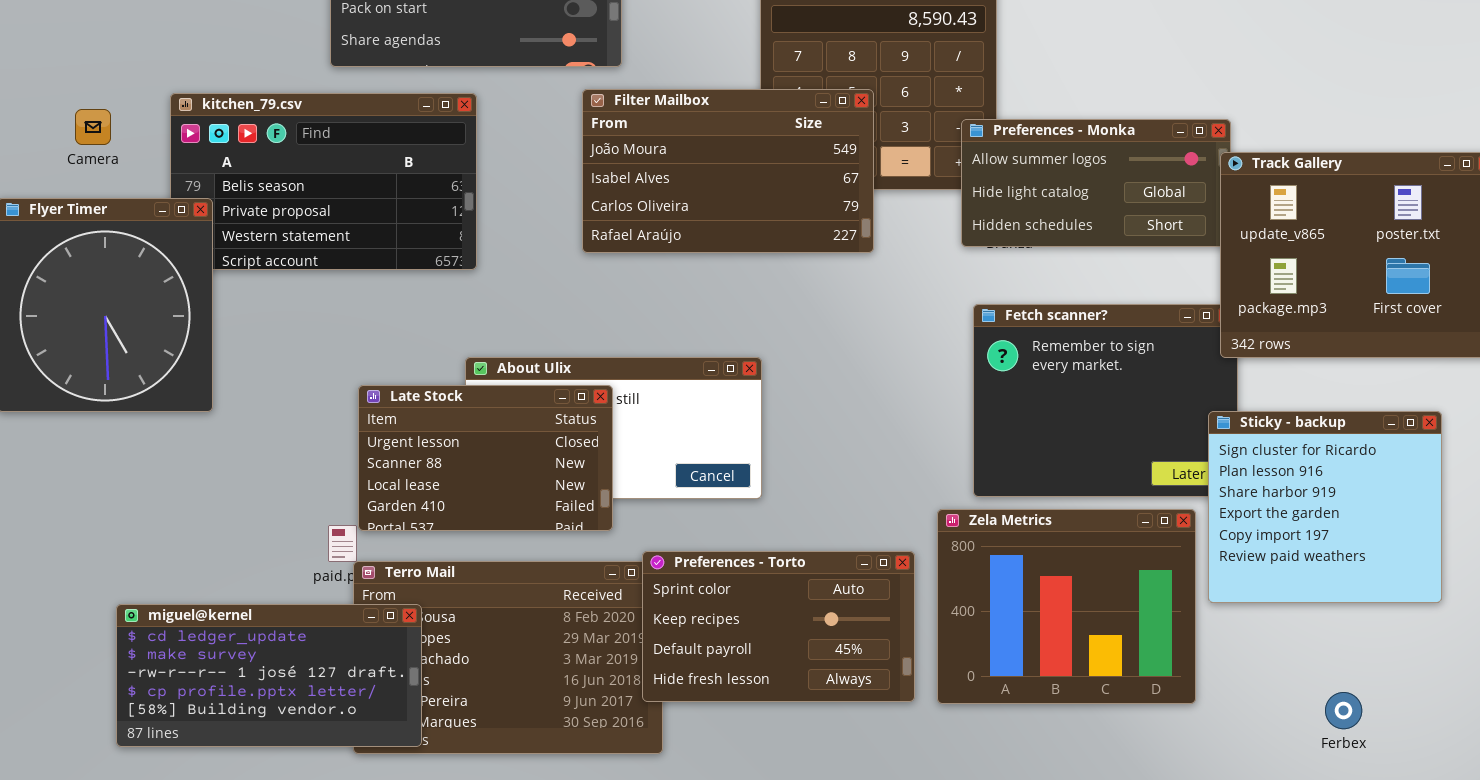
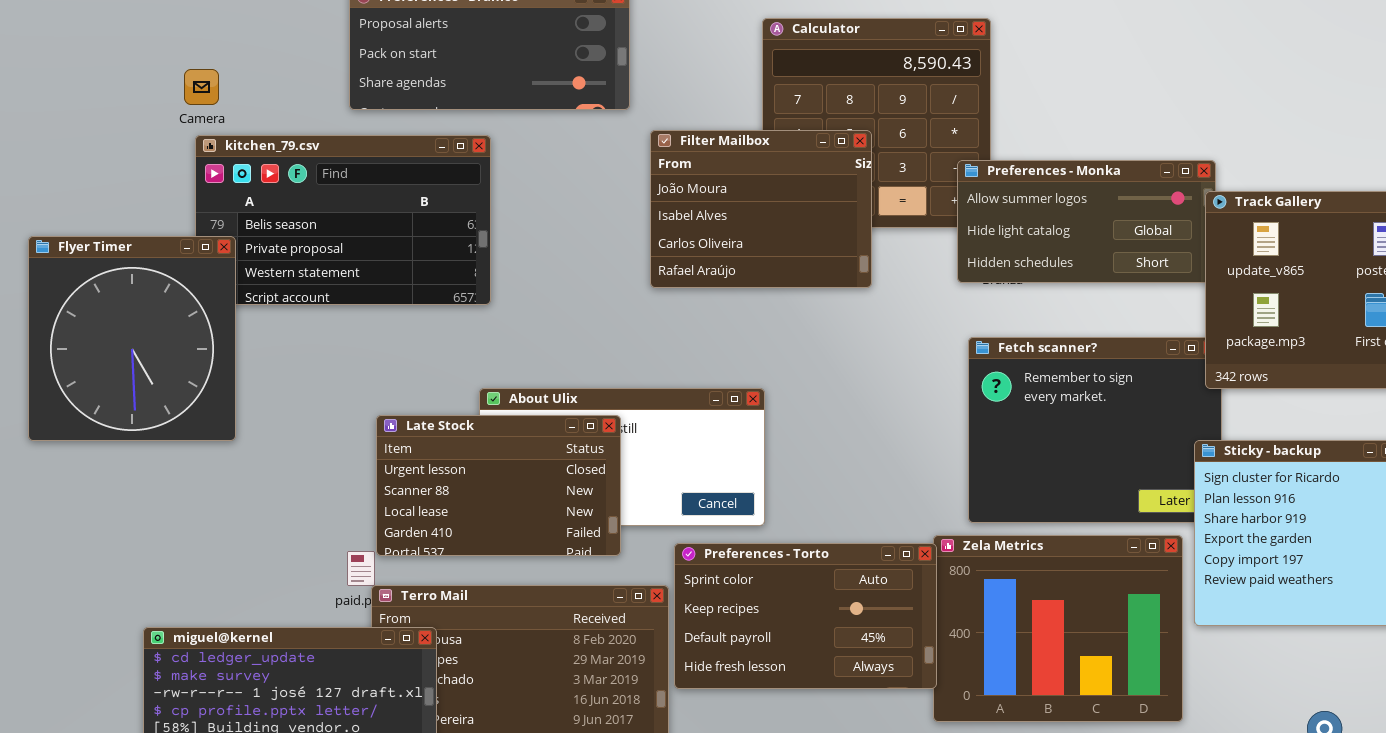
Filter Mailbox: [582,89,874,253] -> [650,130,872,288], resized
Camera: [75,109,111,145] -> [184,69,219,105], moved
Preferences - Torto: [642,551,915,702] -> [674,543,937,689], moved

